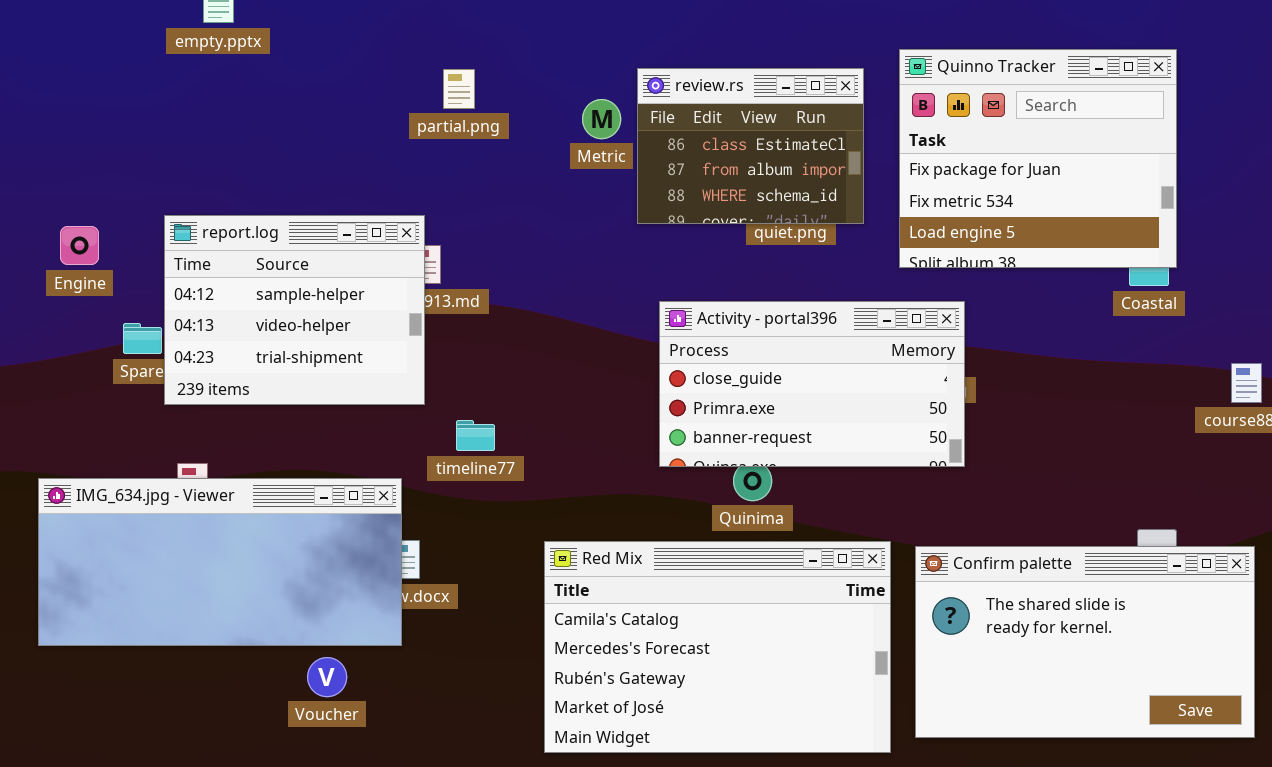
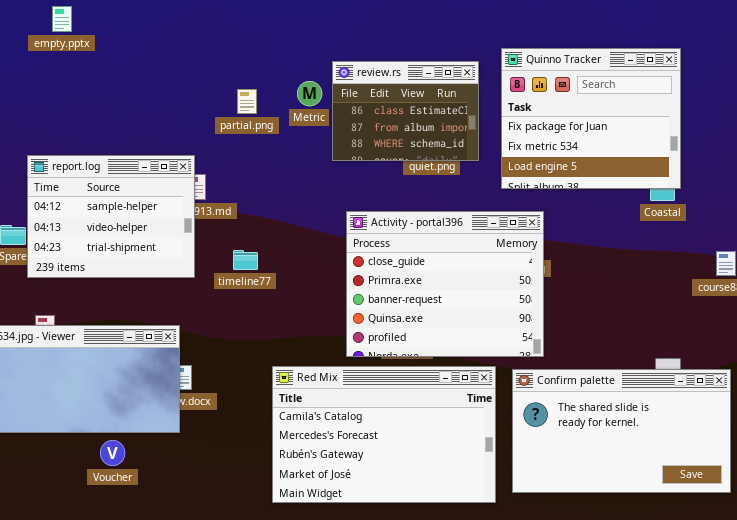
partial.png: [443,69,475,109] -> [237,89,257,114], moved
Activity - portal396: [659,301,965,467] -> [346,211,544,357], resized
timeline77: [456,420,495,451] -> [233,250,258,270], moved
Voucher: [307,657,347,697] -> [100,440,125,466], moved

